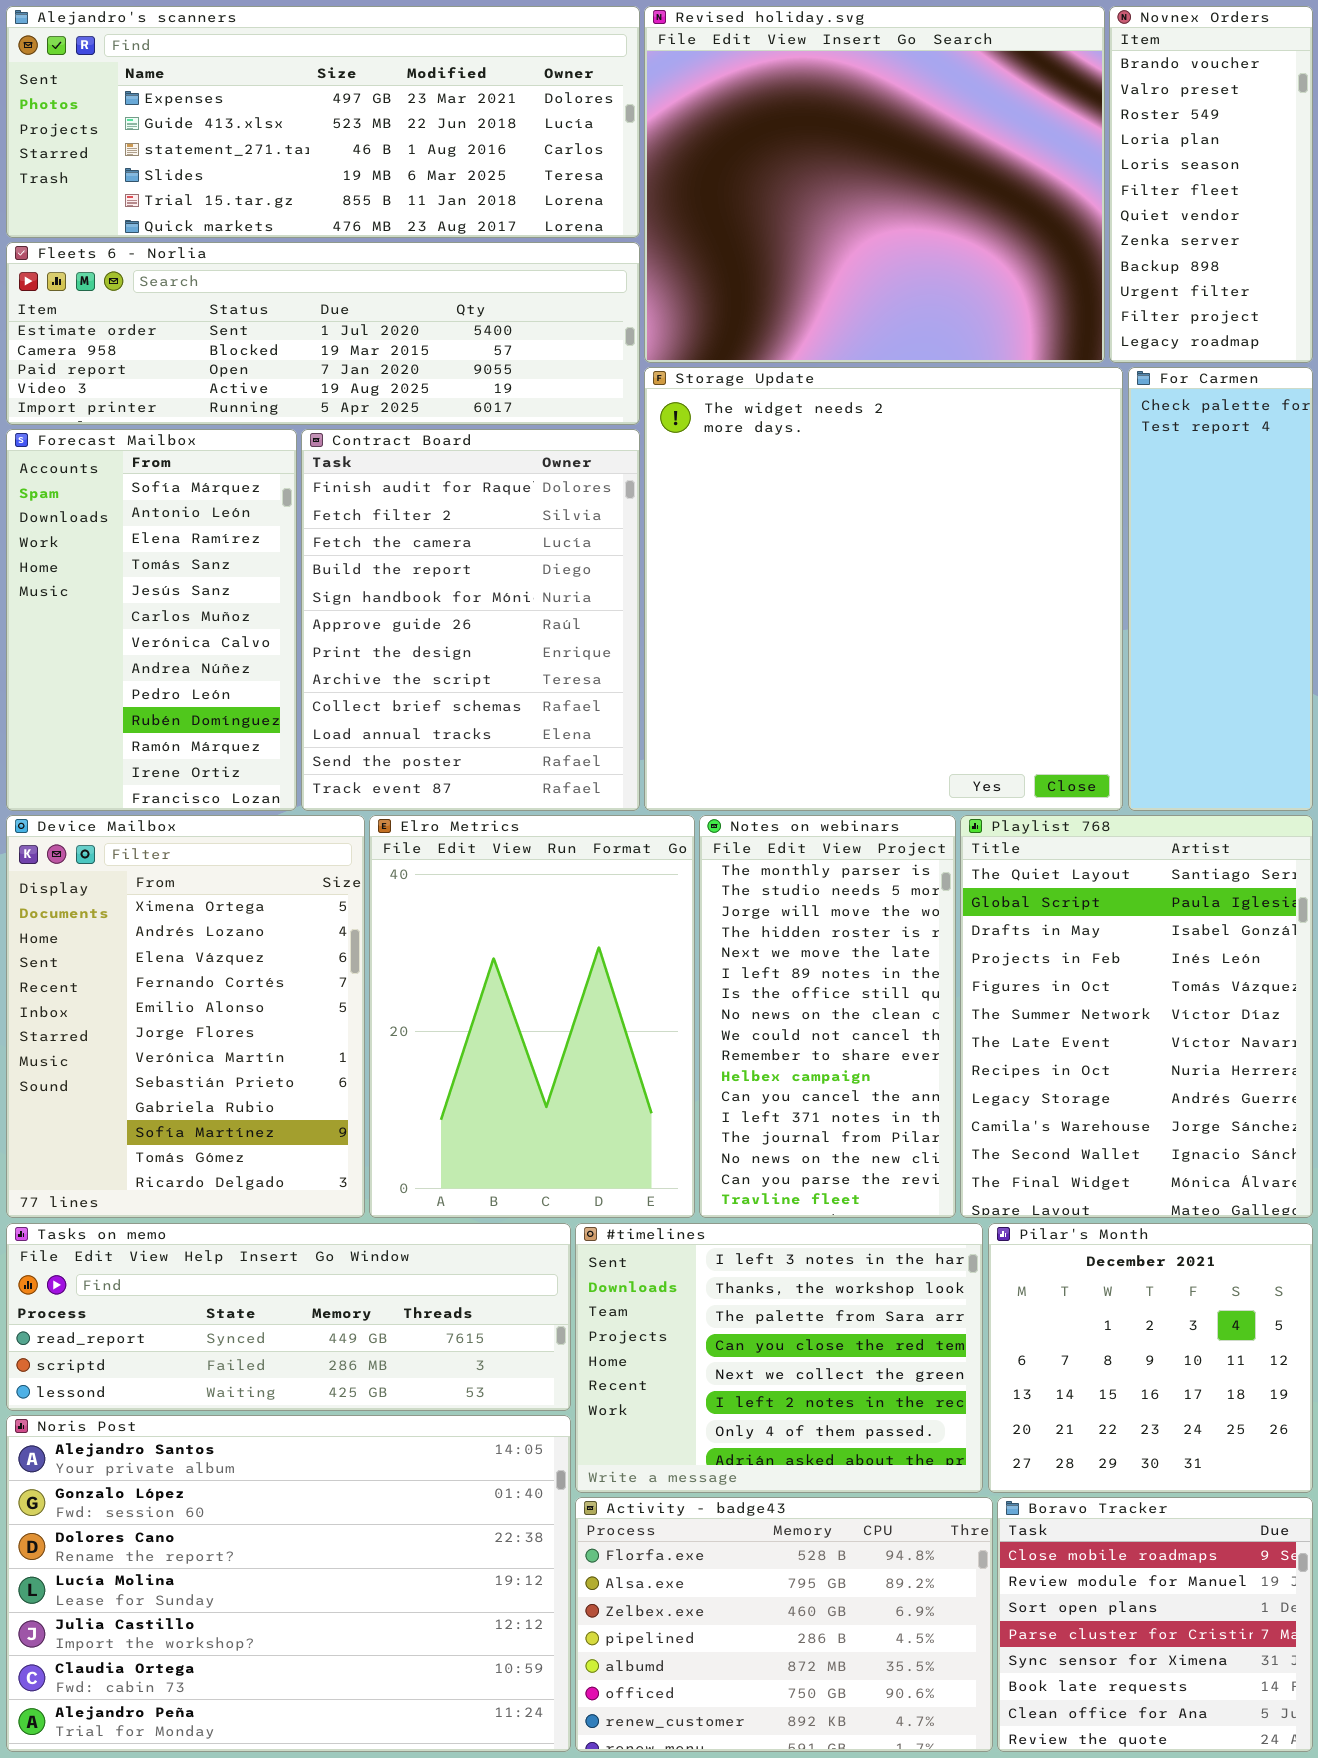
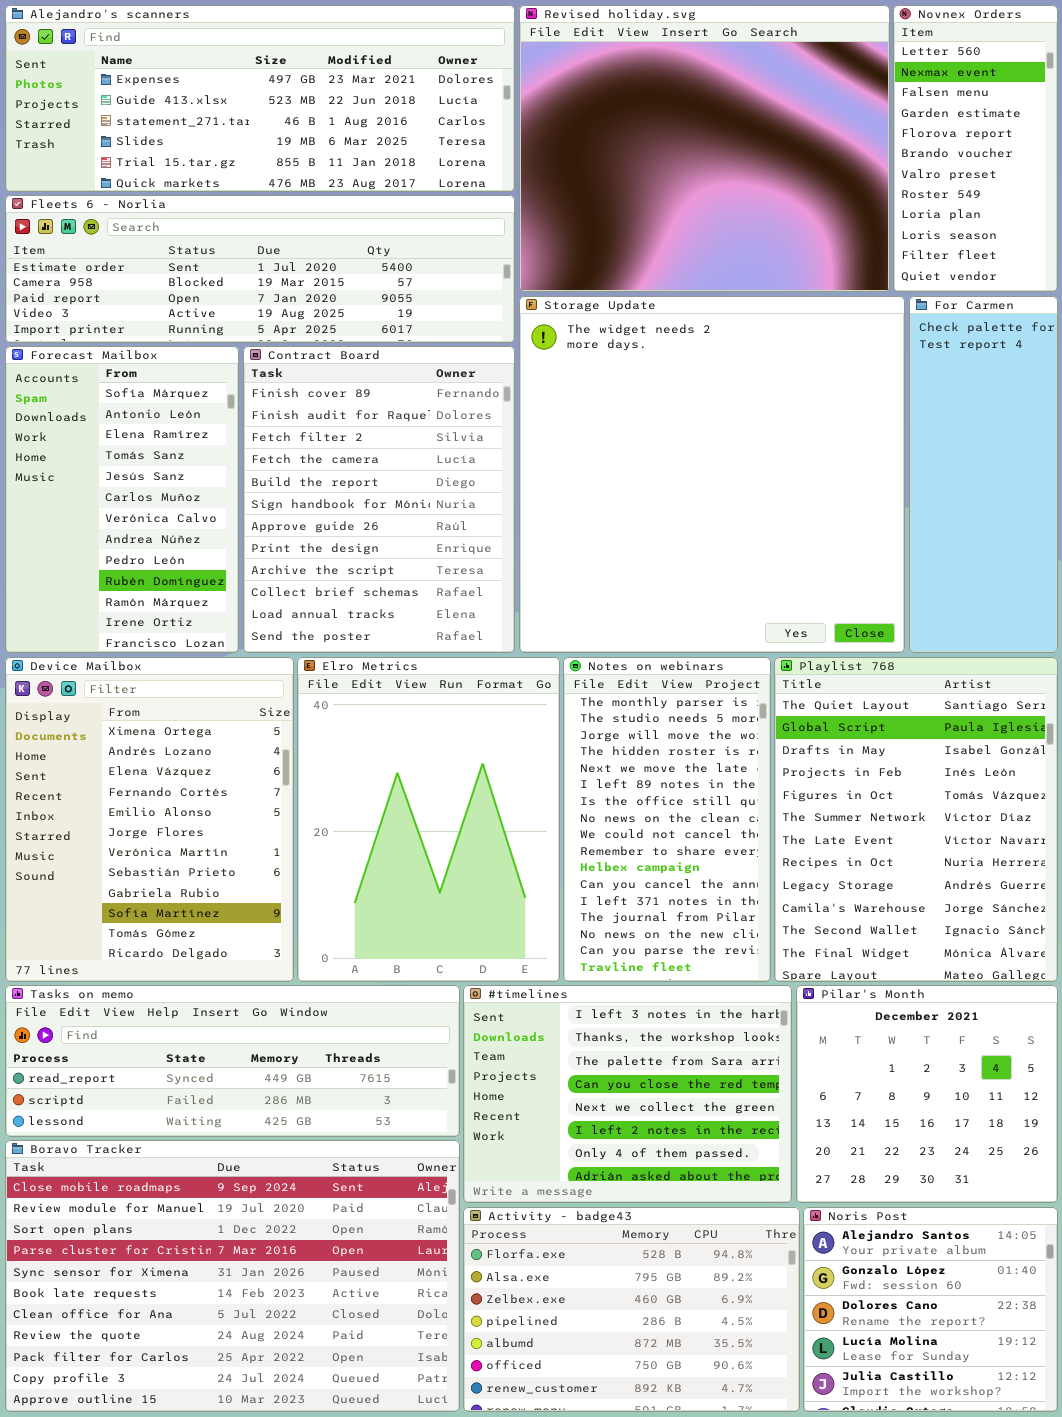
Novnex Orders: [1109,6,1313,363] -> [893,5,1058,292], scrolled up 5 rows
Contract Board: [301,429,640,811] -> [243,346,515,653], scrolled up 1 row
Noris Post: [6,1415,571,1752] -> [803,1207,1058,1412], moved, resized
Boravo Tracker: [997,1497,1313,1752] -> [5,1140,460,1412], moved, resized

